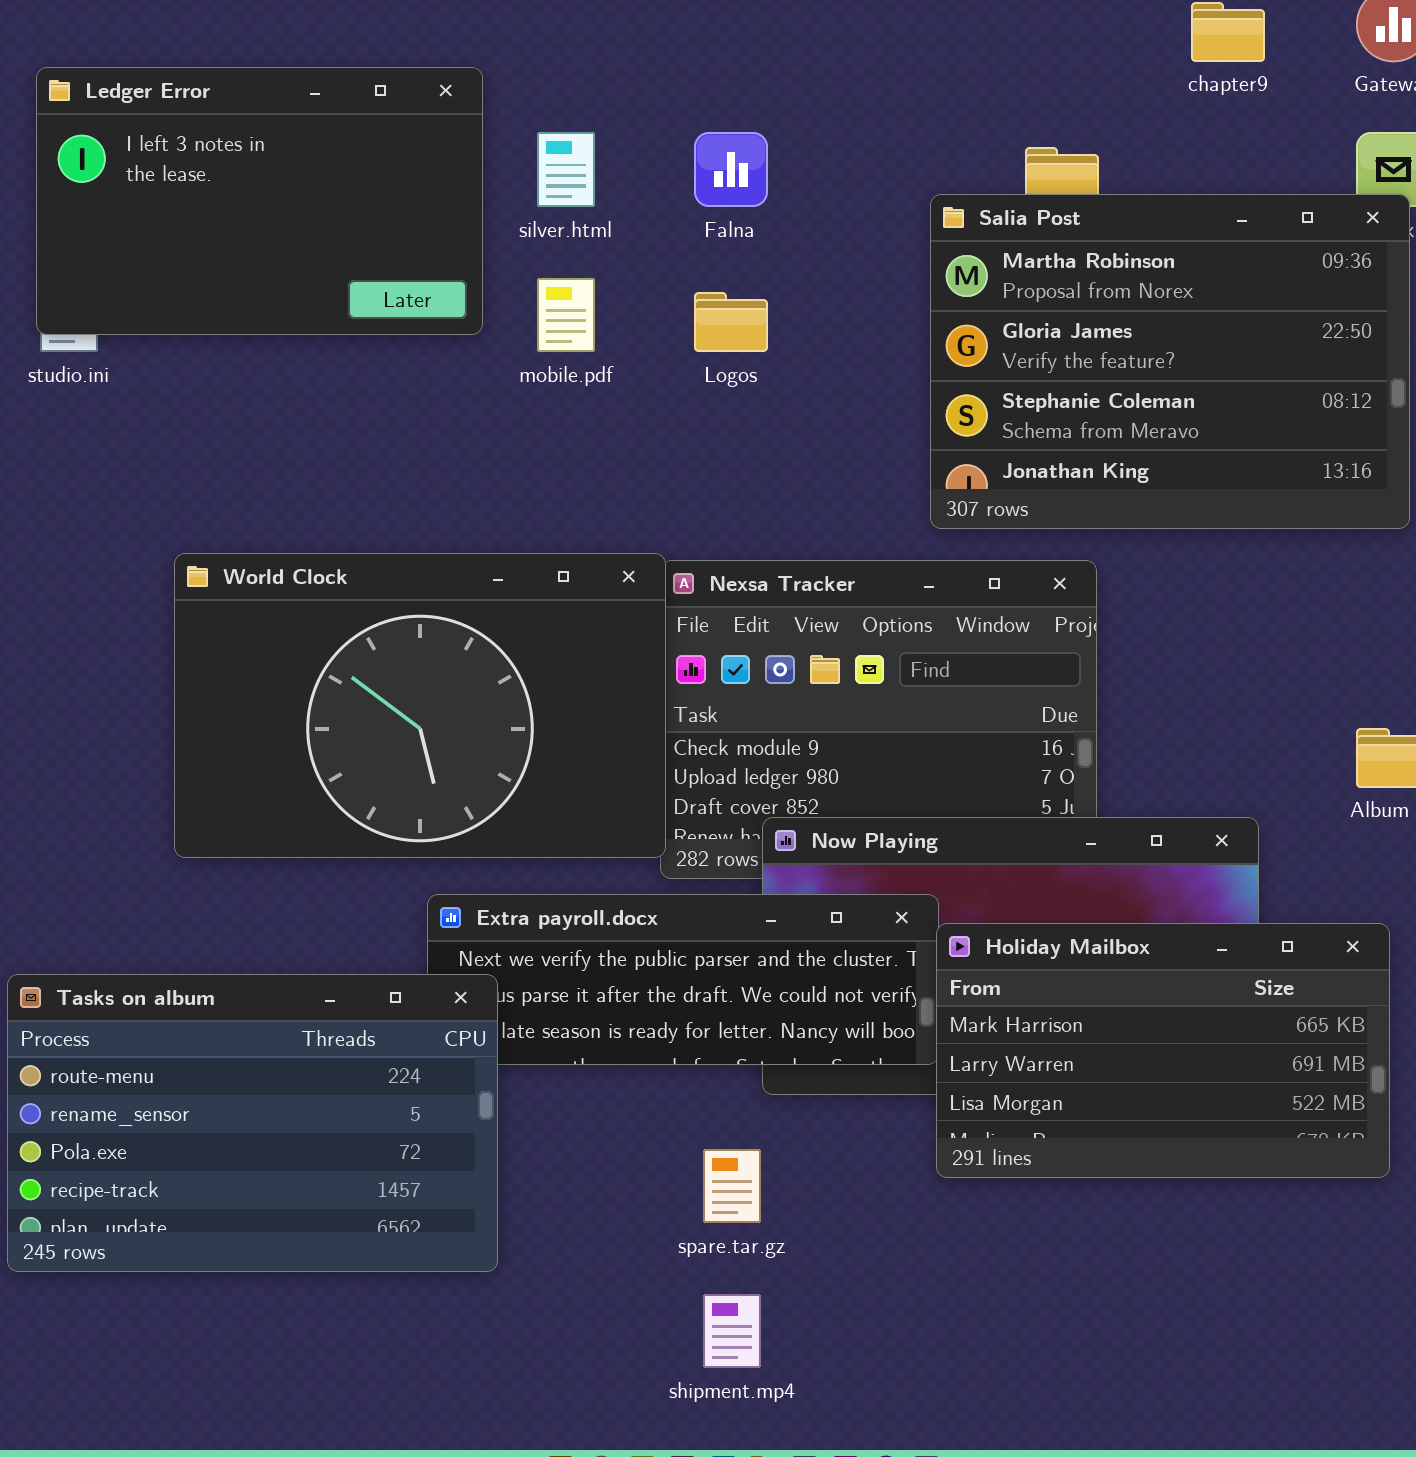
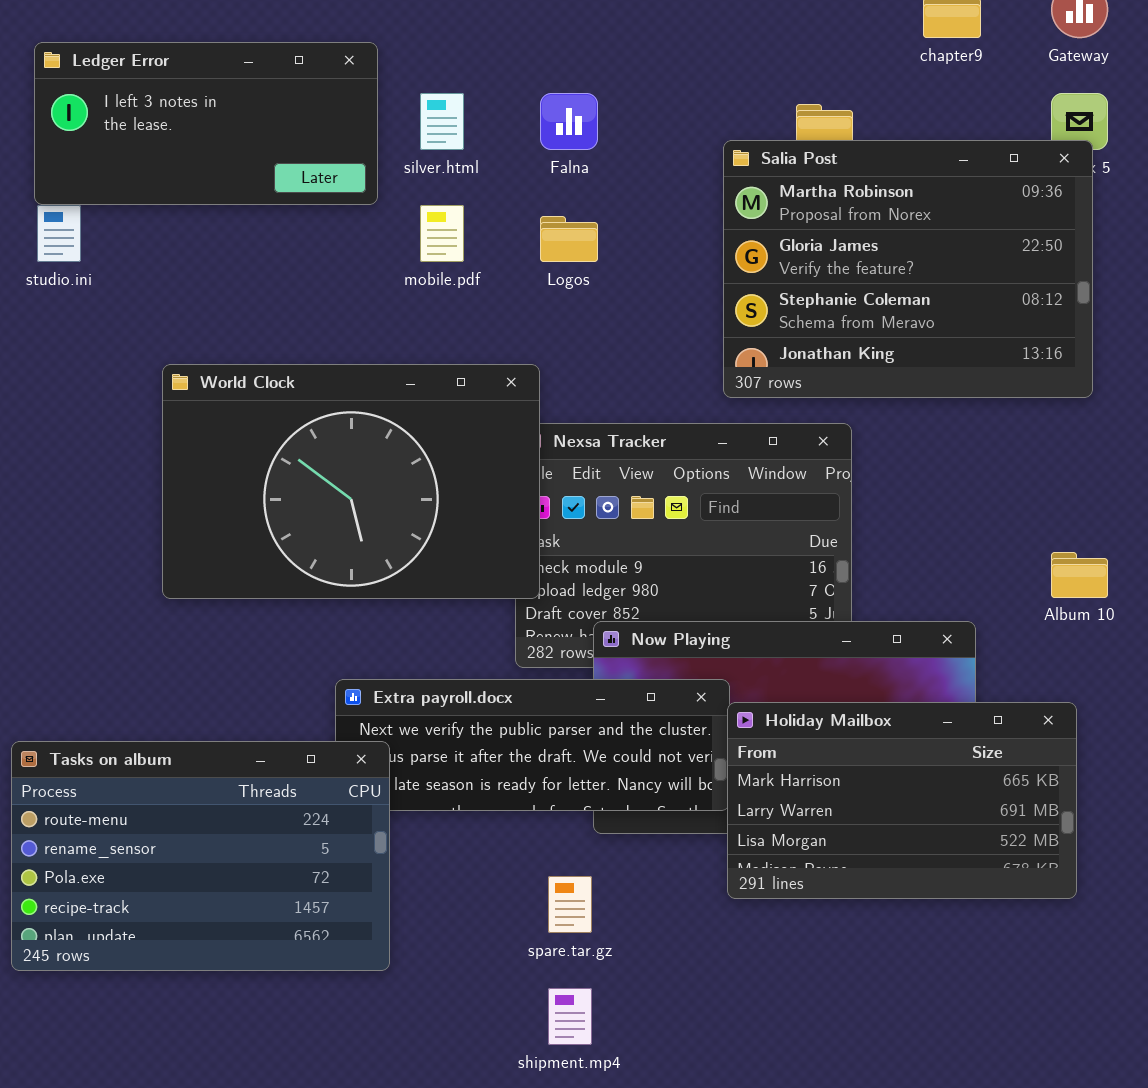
Ledger Error: [36,67,483,335] -> [34,42,378,205], resized
World Clock: [174,553,666,858] -> [162,364,540,599], moved

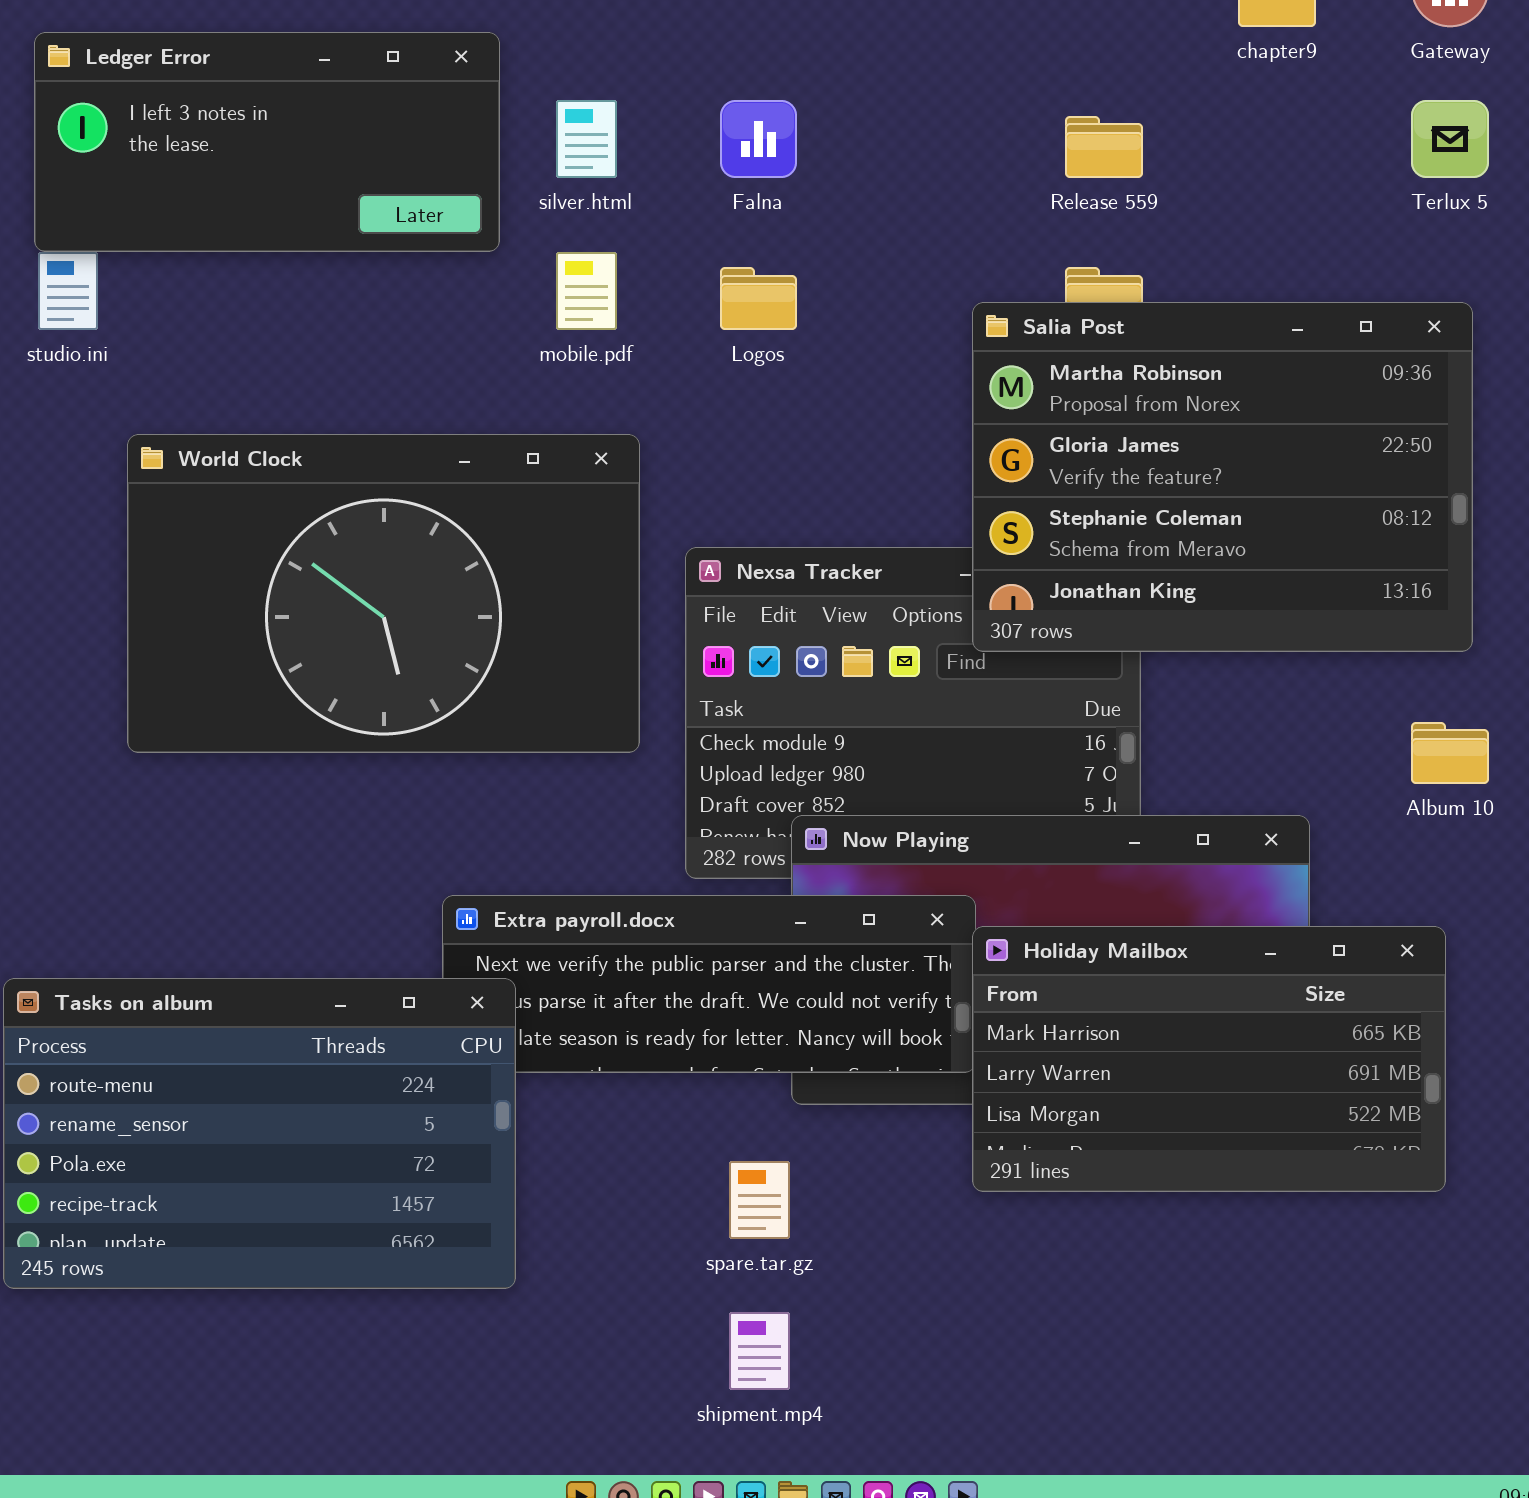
Salia Post: [723,140,1093,398] -> [972,302,1473,652], moved
World Clock: [162,364,540,599] -> [127,434,640,753], moved

